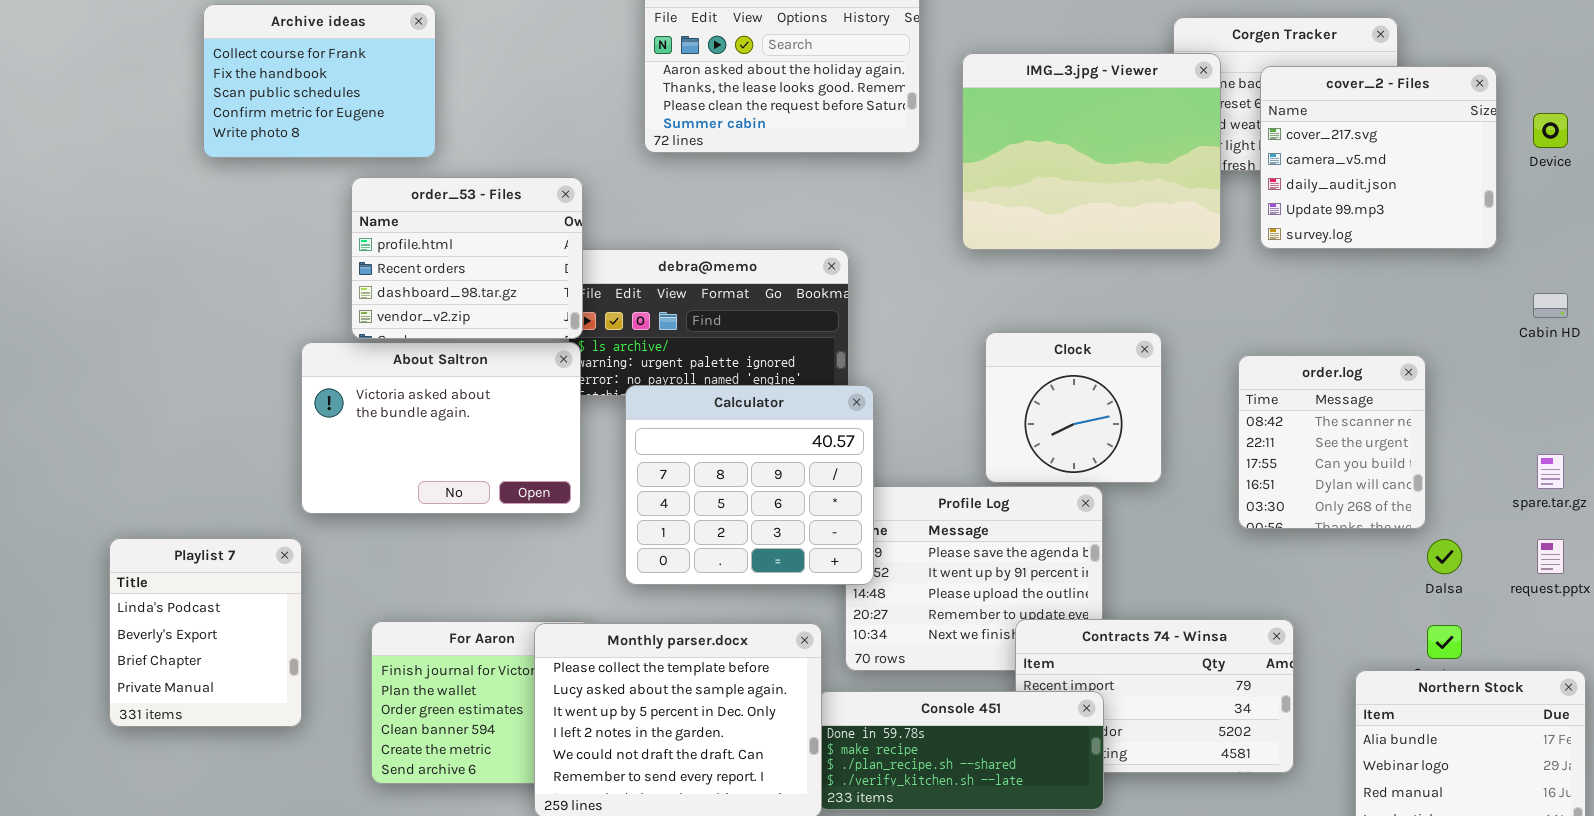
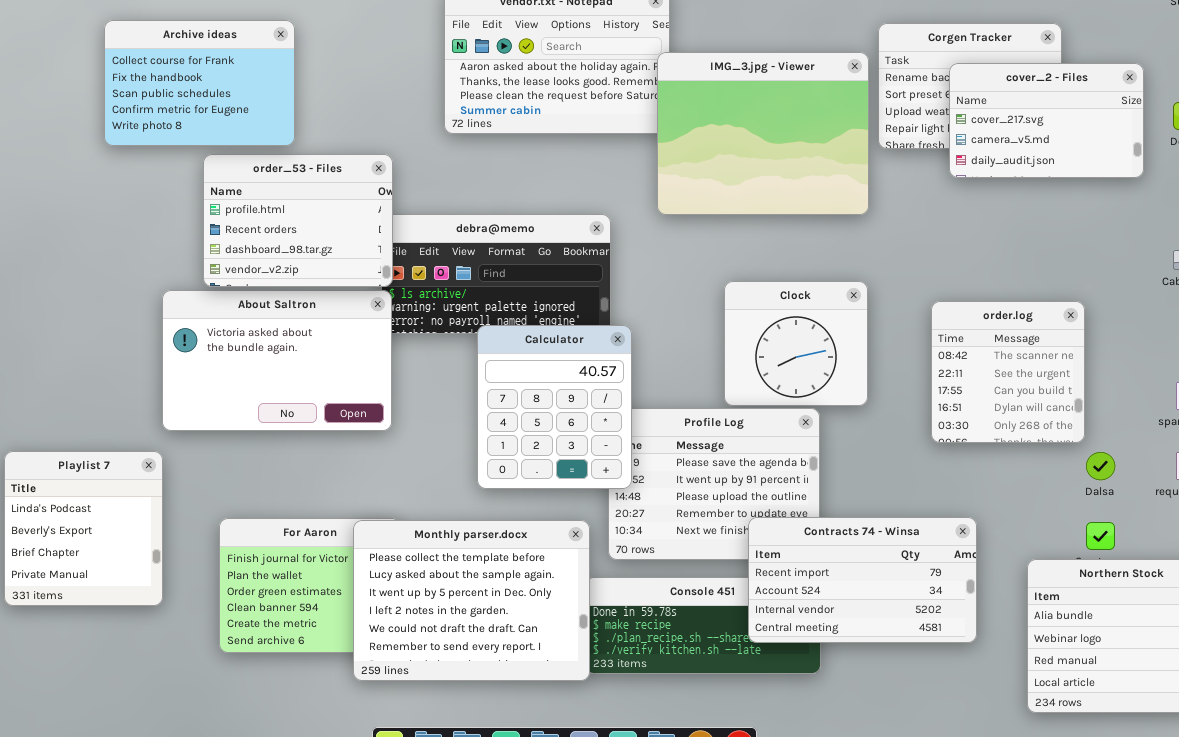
Archive ideas: [203,4,436,158] -> [104,20,295,146], moved
IMG_3.jpg - Viewer: [962,53,1221,250] -> [657,52,869,215], moved
cover_2 - Files: [1260,66,1497,249] -> [949,63,1144,178], resized
Calculator: [625,385,874,585] -> [477,325,632,489], resized
Contracts 74 - Winsa: [1015,619,1294,773] -> [748,517,977,643], raised

